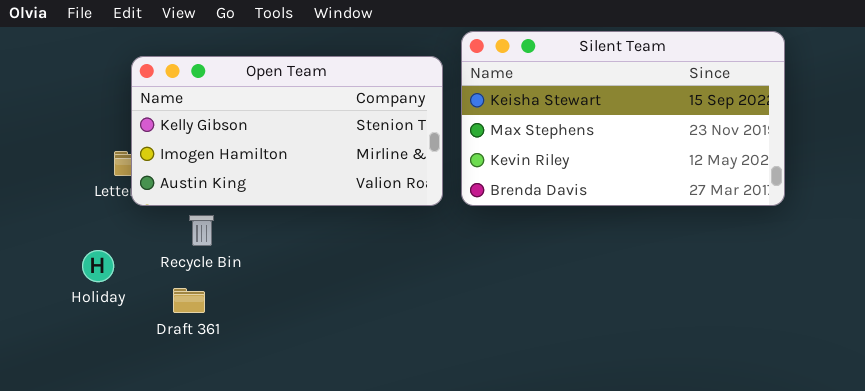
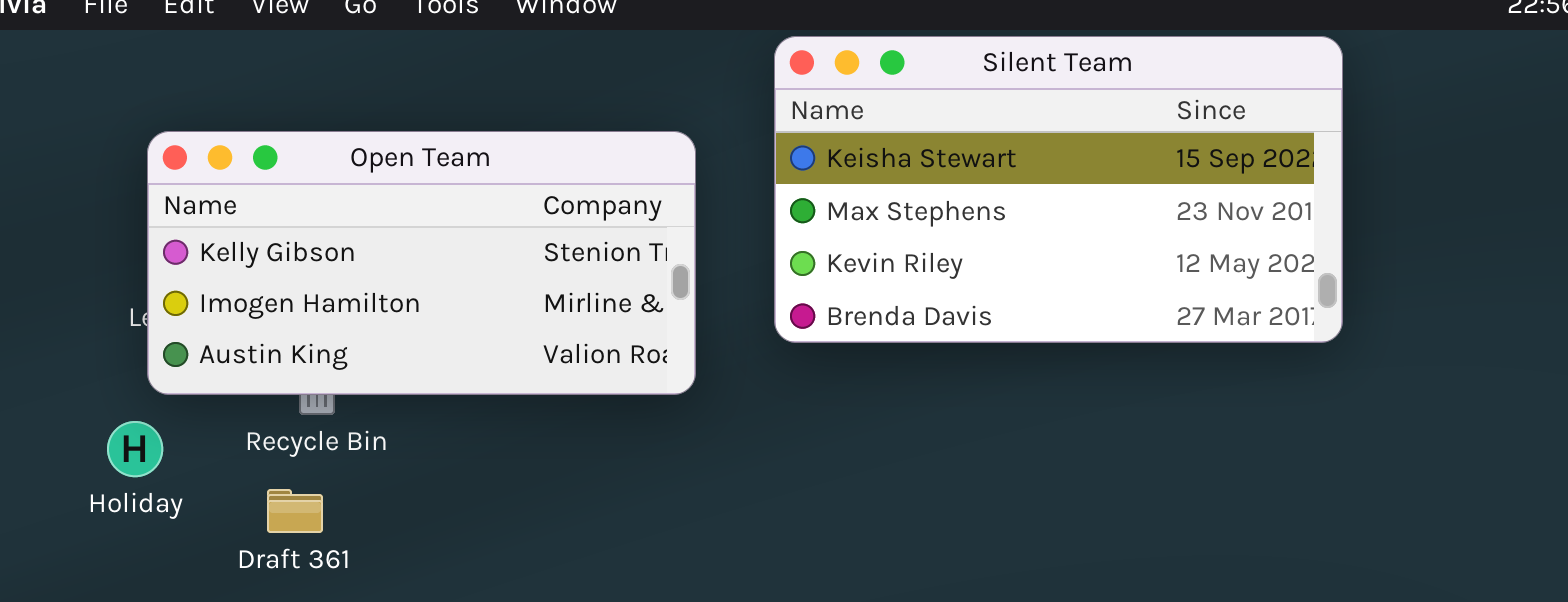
Open Team: [131,56,443,206] -> [147,131,696,395], moved

